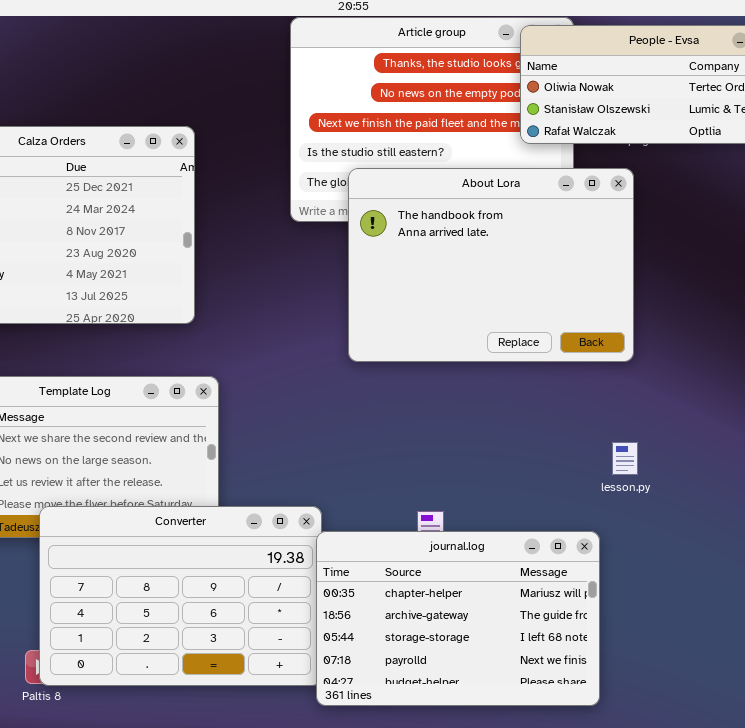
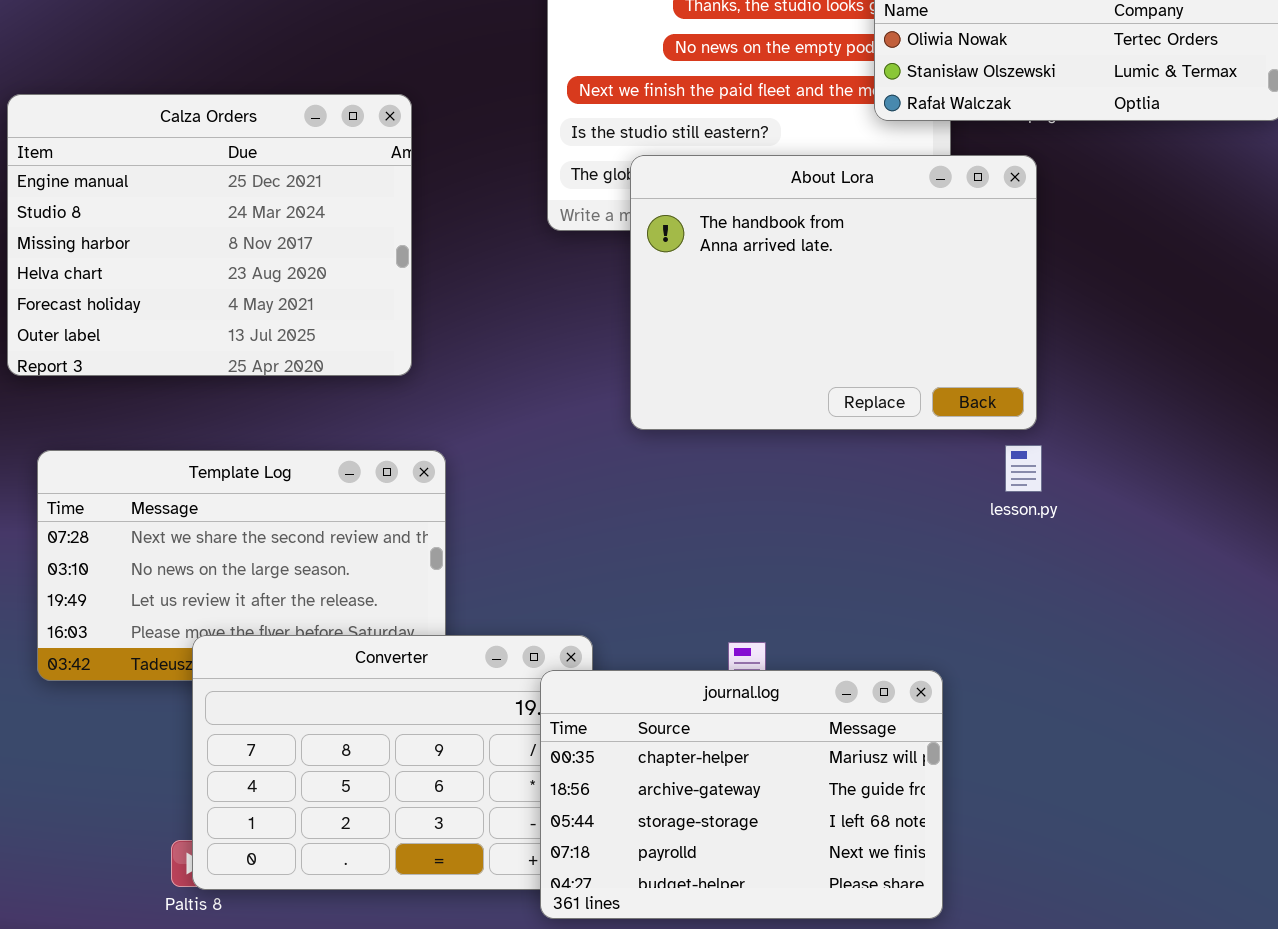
lesson.py: [612,442,638,475] -> [1005,445,1042,492], moved
journal.log: [316,531,600,706] -> [540,670,943,919], moved

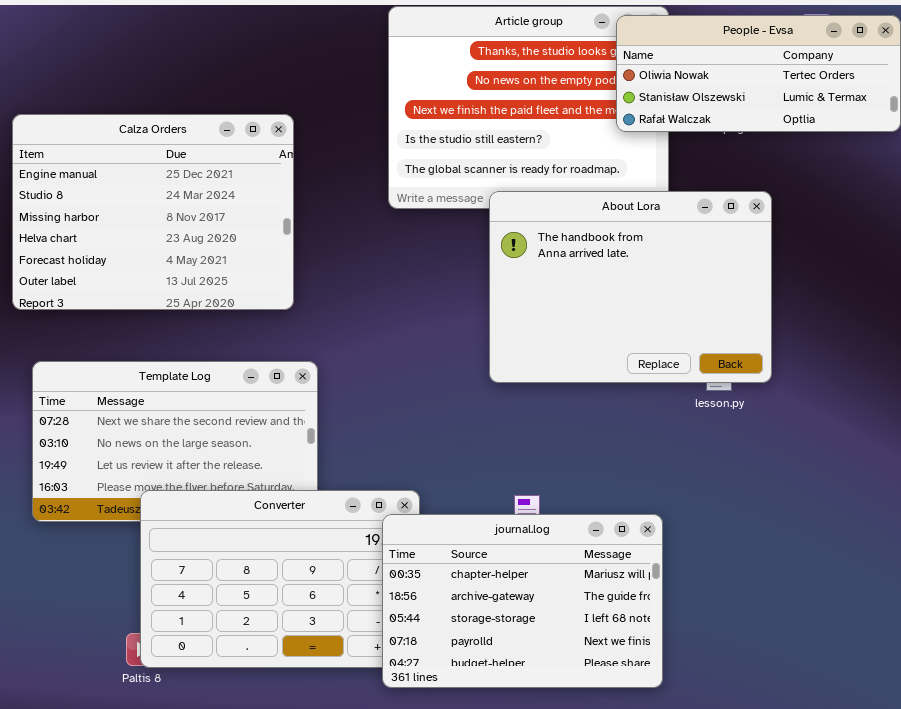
About Lora: [630,155,1037,430] -> [489,191,772,383], moved

